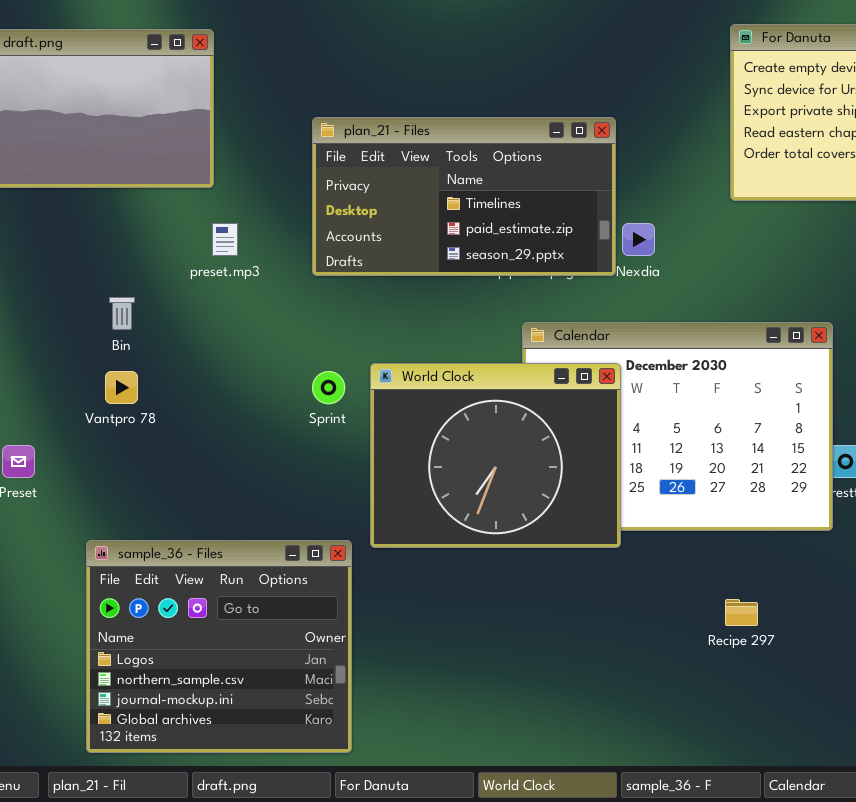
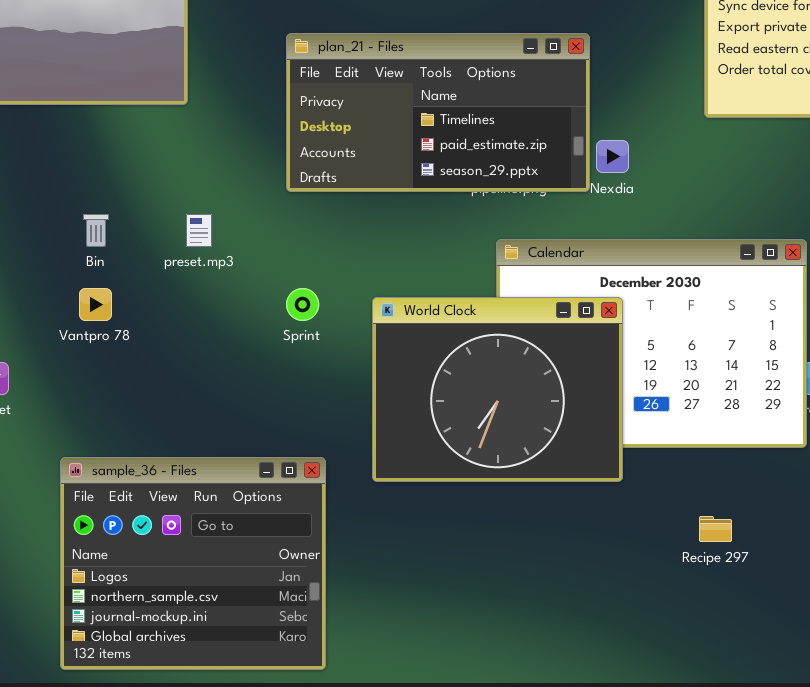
preset.mp3: [212,223,238,256] -> [186,214,212,247], moved
World Clock: [370,363,621,548] -> [372,297,623,482], moved

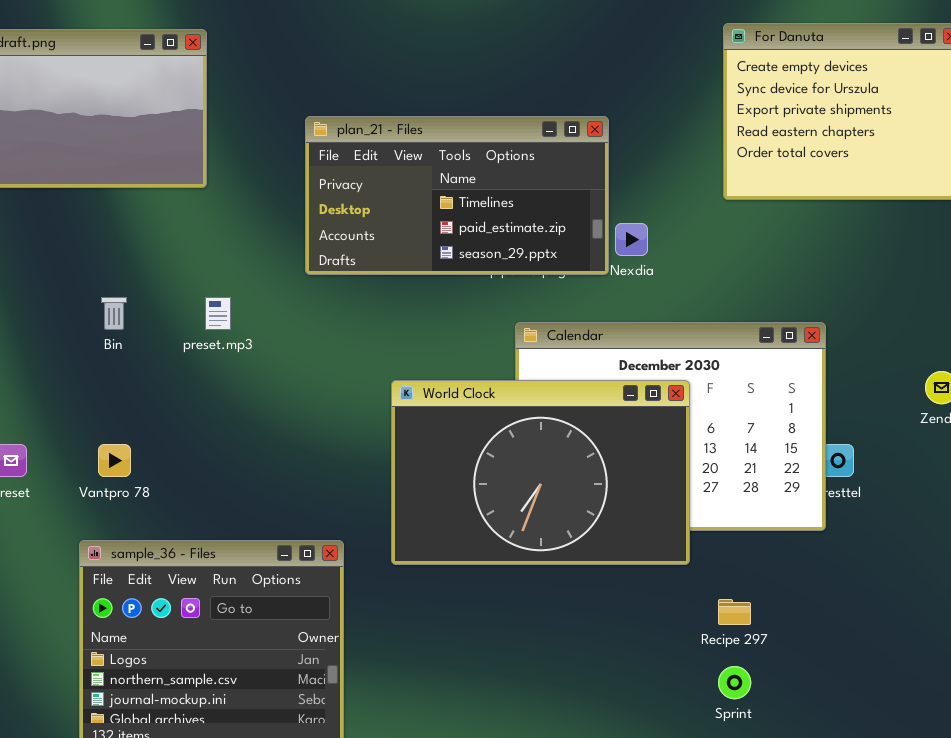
Vantpro 78: [79,288,112,321] -> [98,444,131,477], moved
Sprint: [286,288,319,321] -> [718,666,751,699], moved
World Clock: [372,297,623,482] -> [391,380,690,565], resized

